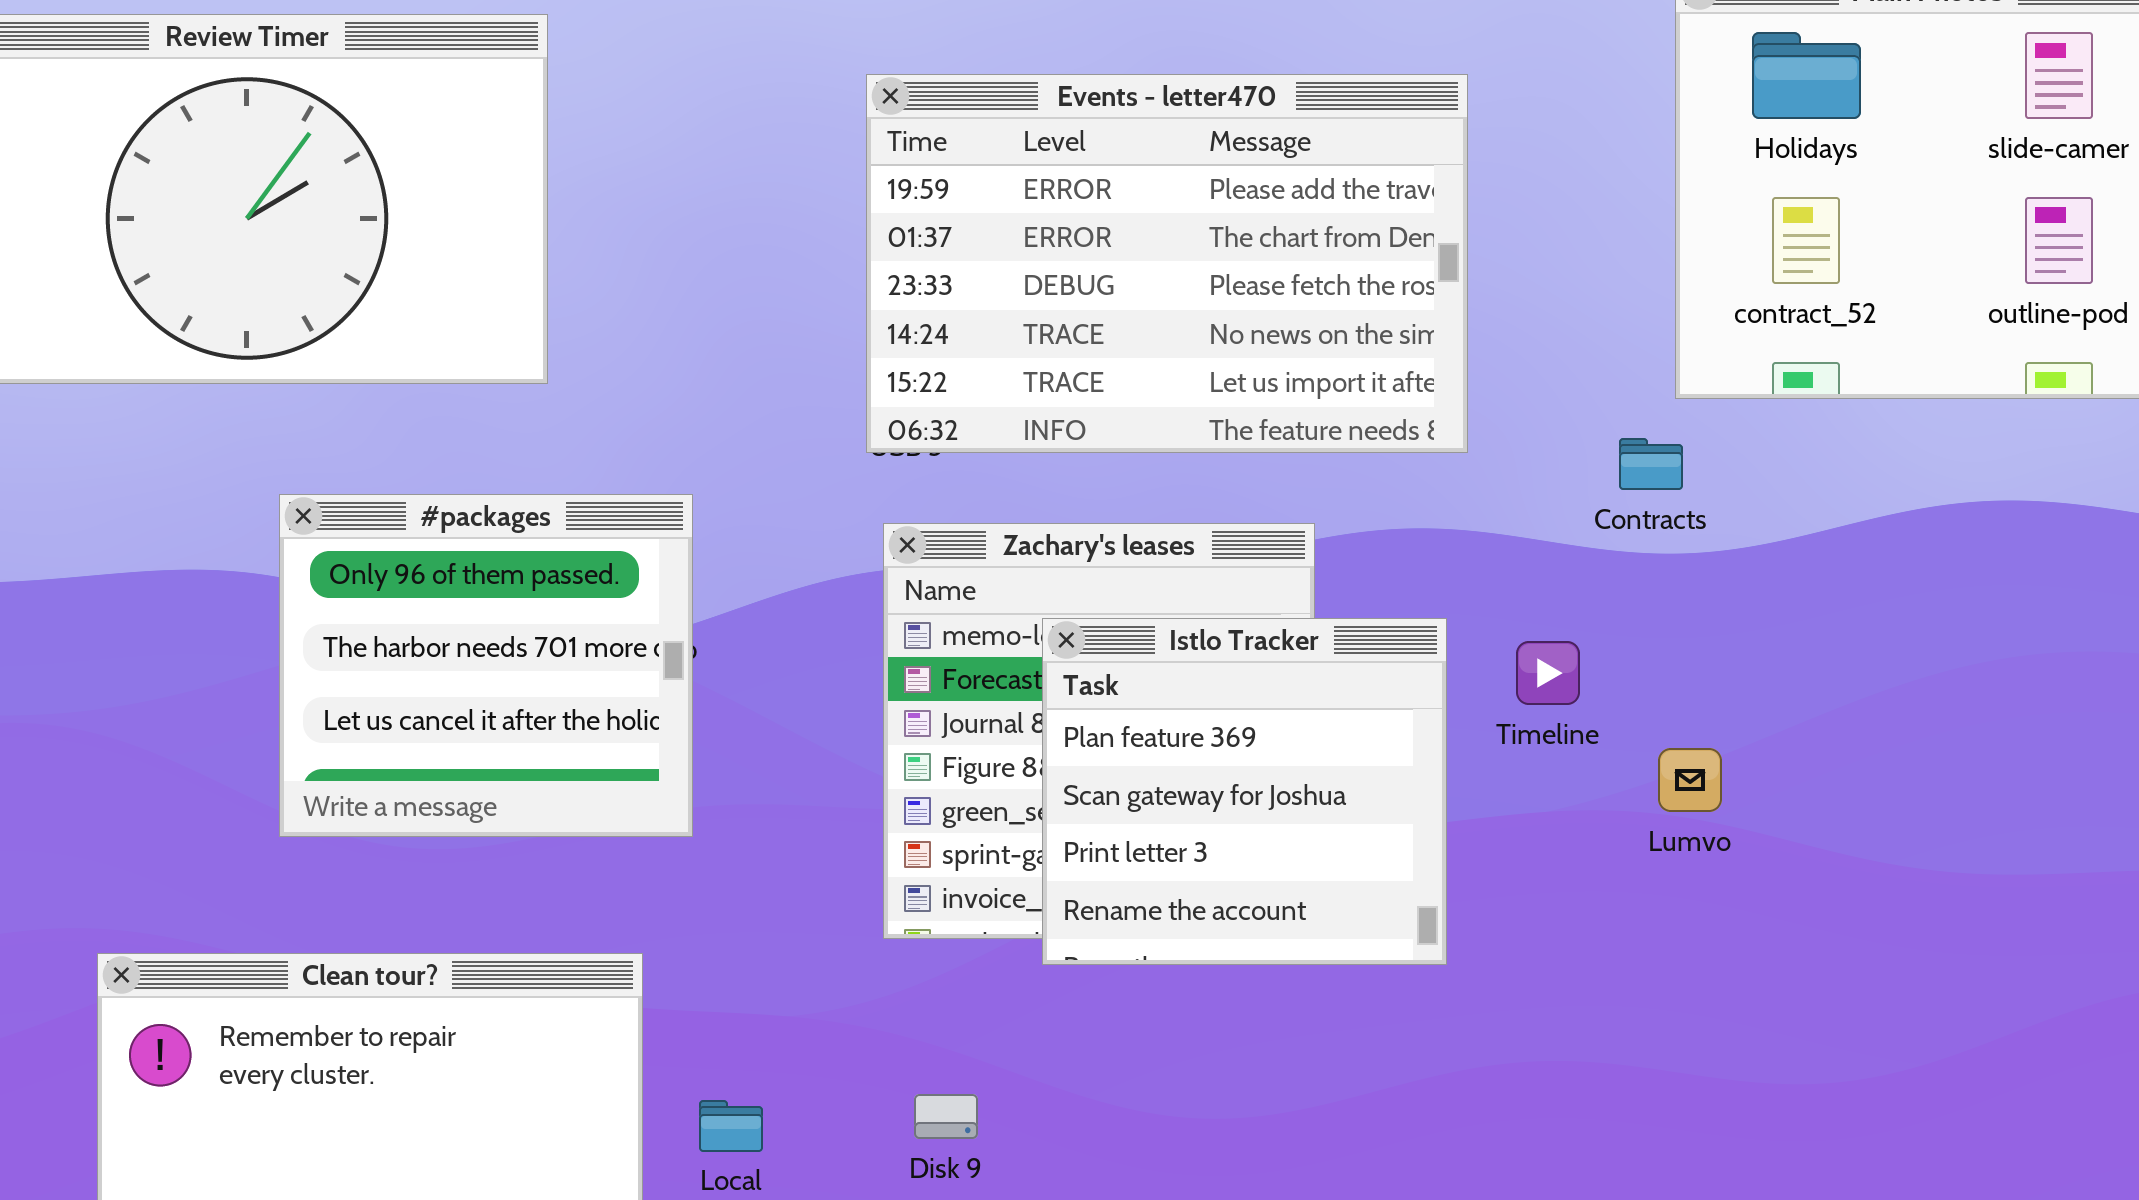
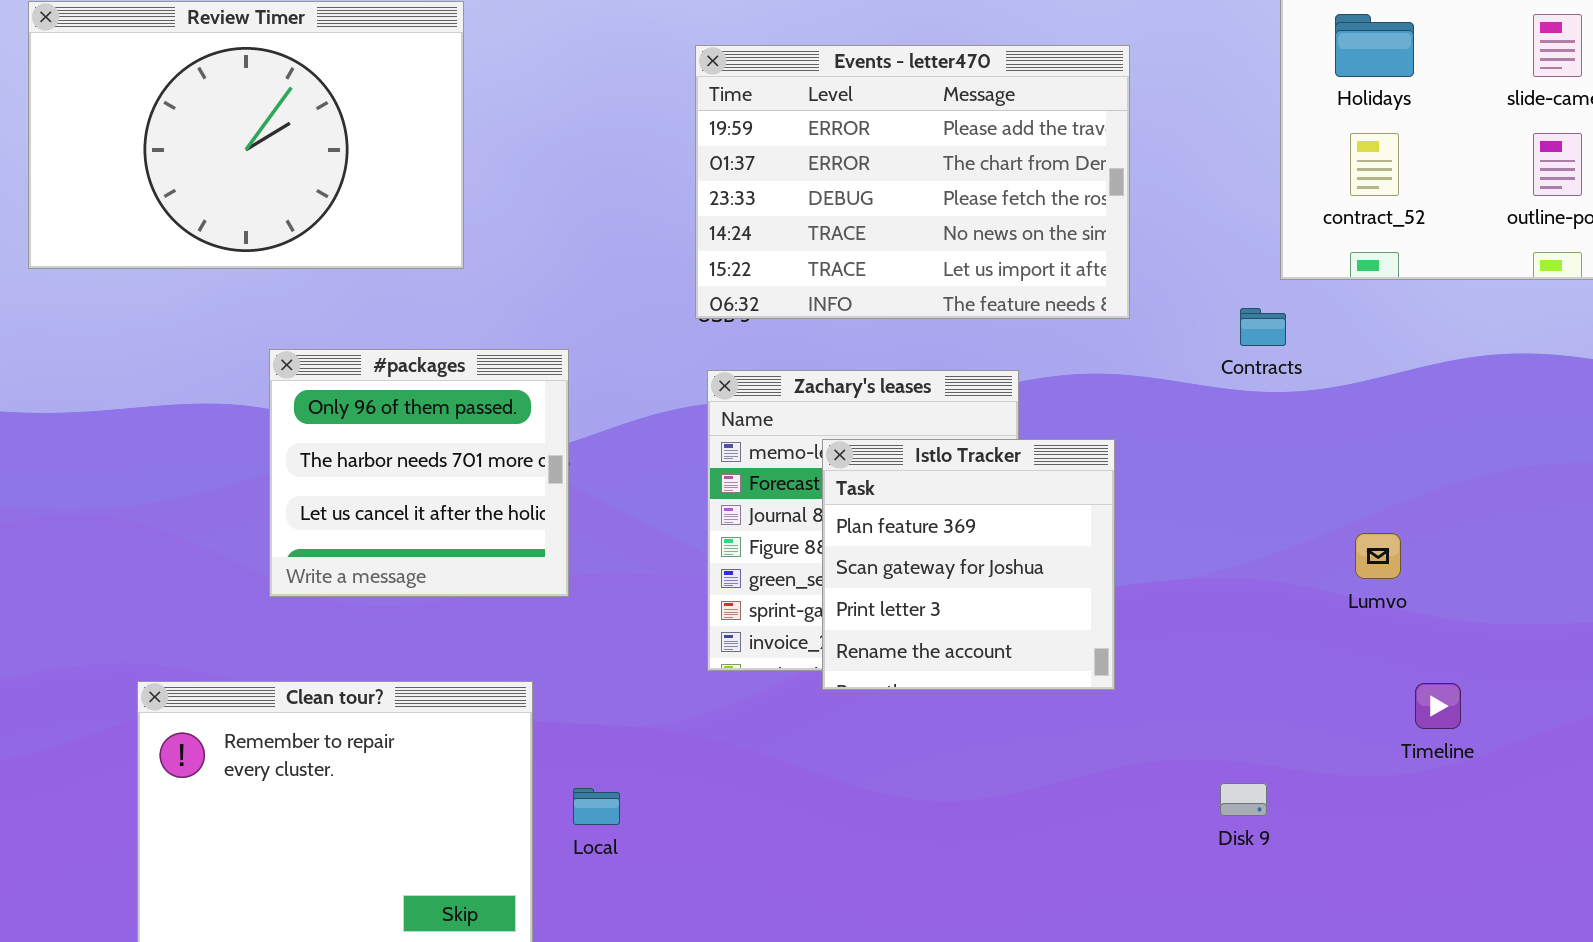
Timeline: [1516,641,1580,705] -> [1415,683,1461,729], moved
Lumvo: [1658,748,1722,812] -> [1355,533,1401,579], moved
Disk 9: [914,1094,978,1139] -> [1220,783,1267,816], moved

